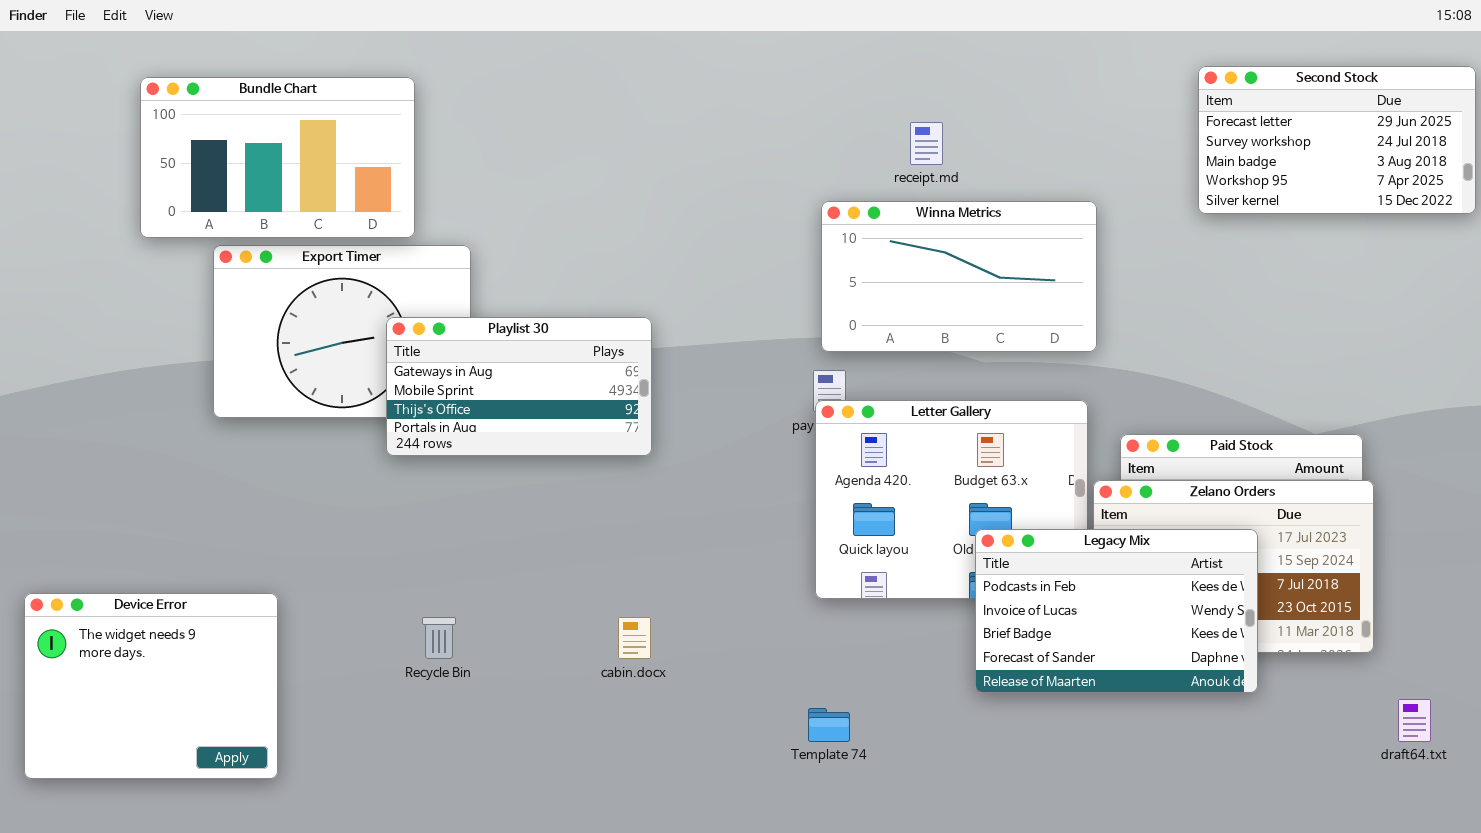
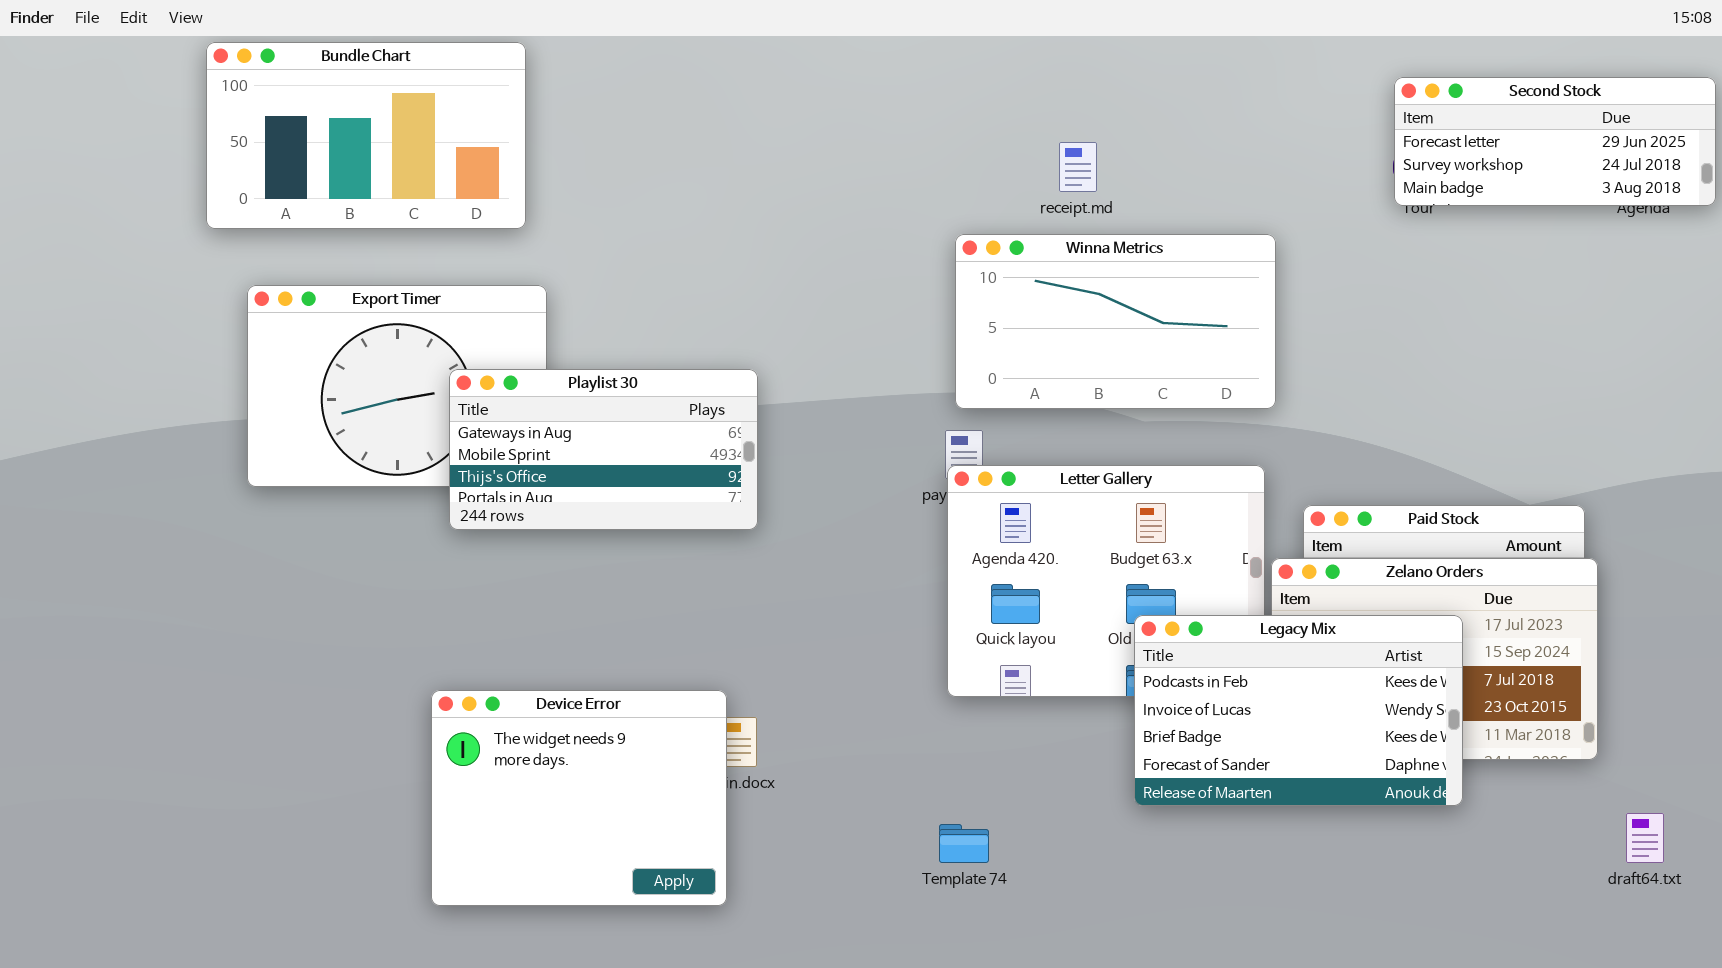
Second Stock: [1198,66,1476,214] -> [1394,77,1716,206], resized
Bundle Chart: [140,77,415,238] -> [206,42,526,229], moved
Device Error: [24,593,278,779] -> [431,690,727,906], moved

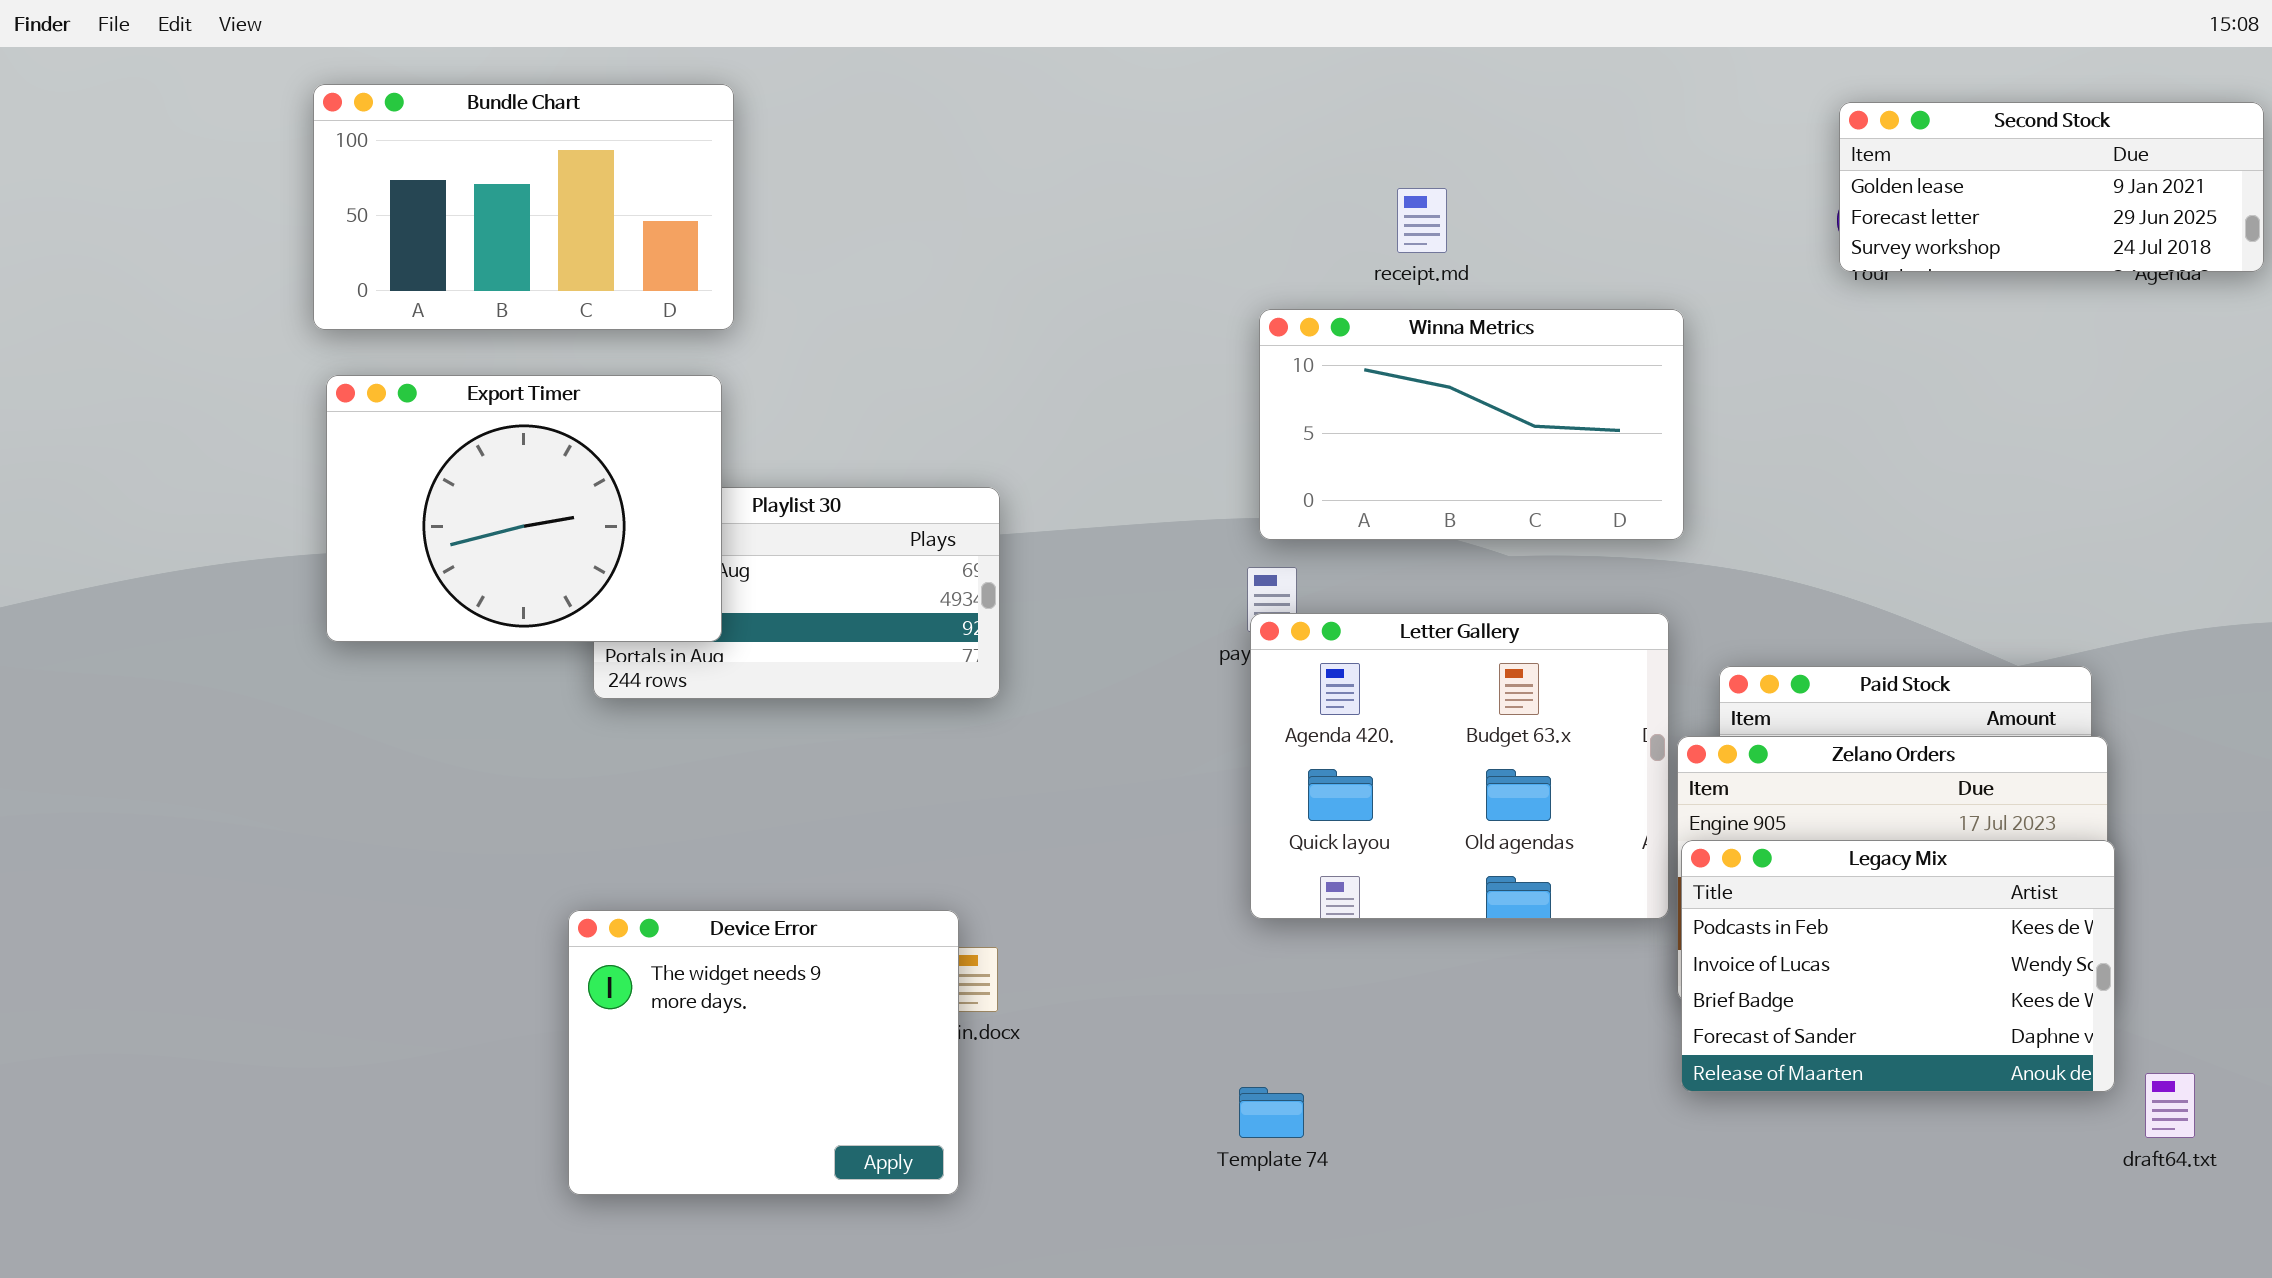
Bundle Chart: [206,42,526,229] -> [313,84,734,330], moved
Second Stock: [1394,77,1716,206] -> [1839,102,2264,272], scrolled up 1 row
Export Timer: [247,285,547,487] -> [326,375,722,642], raised
Legacy Mix: [1134,615,1463,806] -> [1681,840,2115,1092], moved

